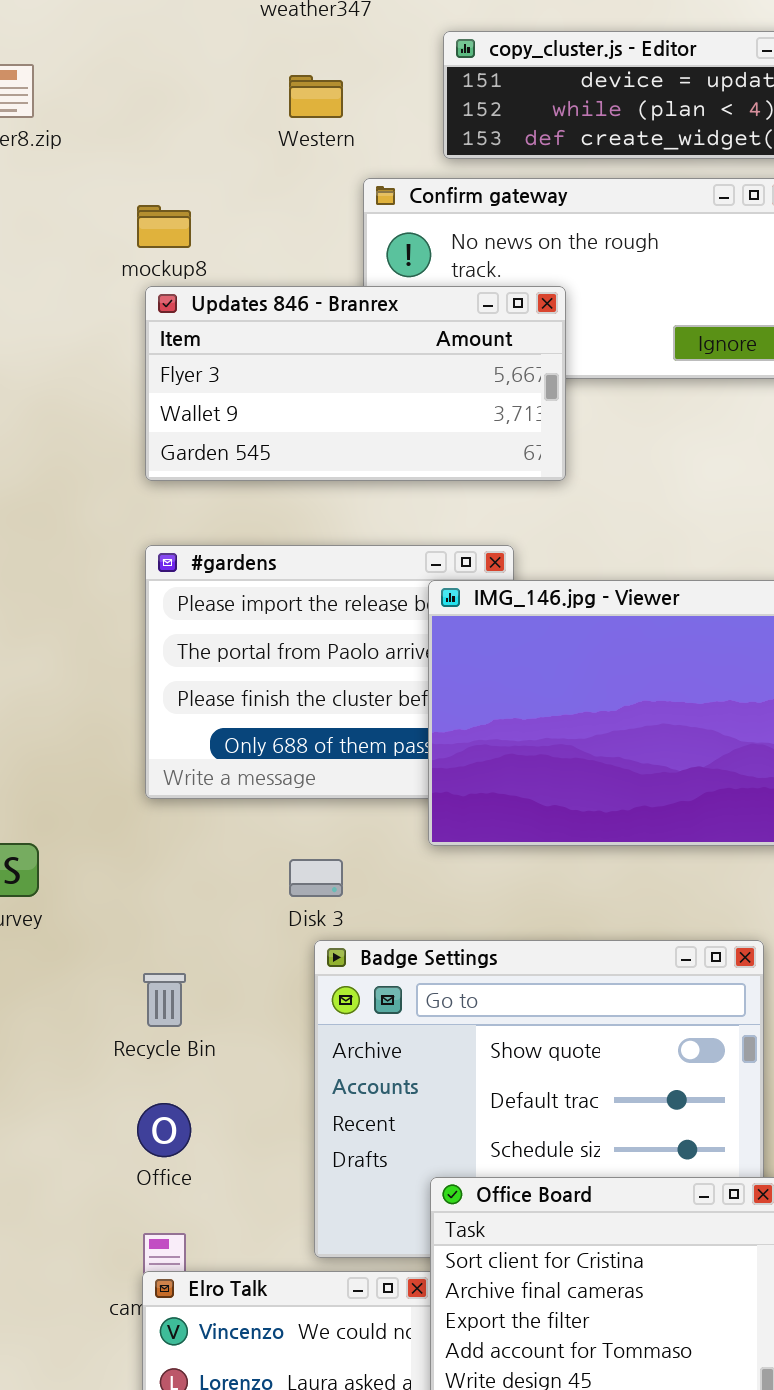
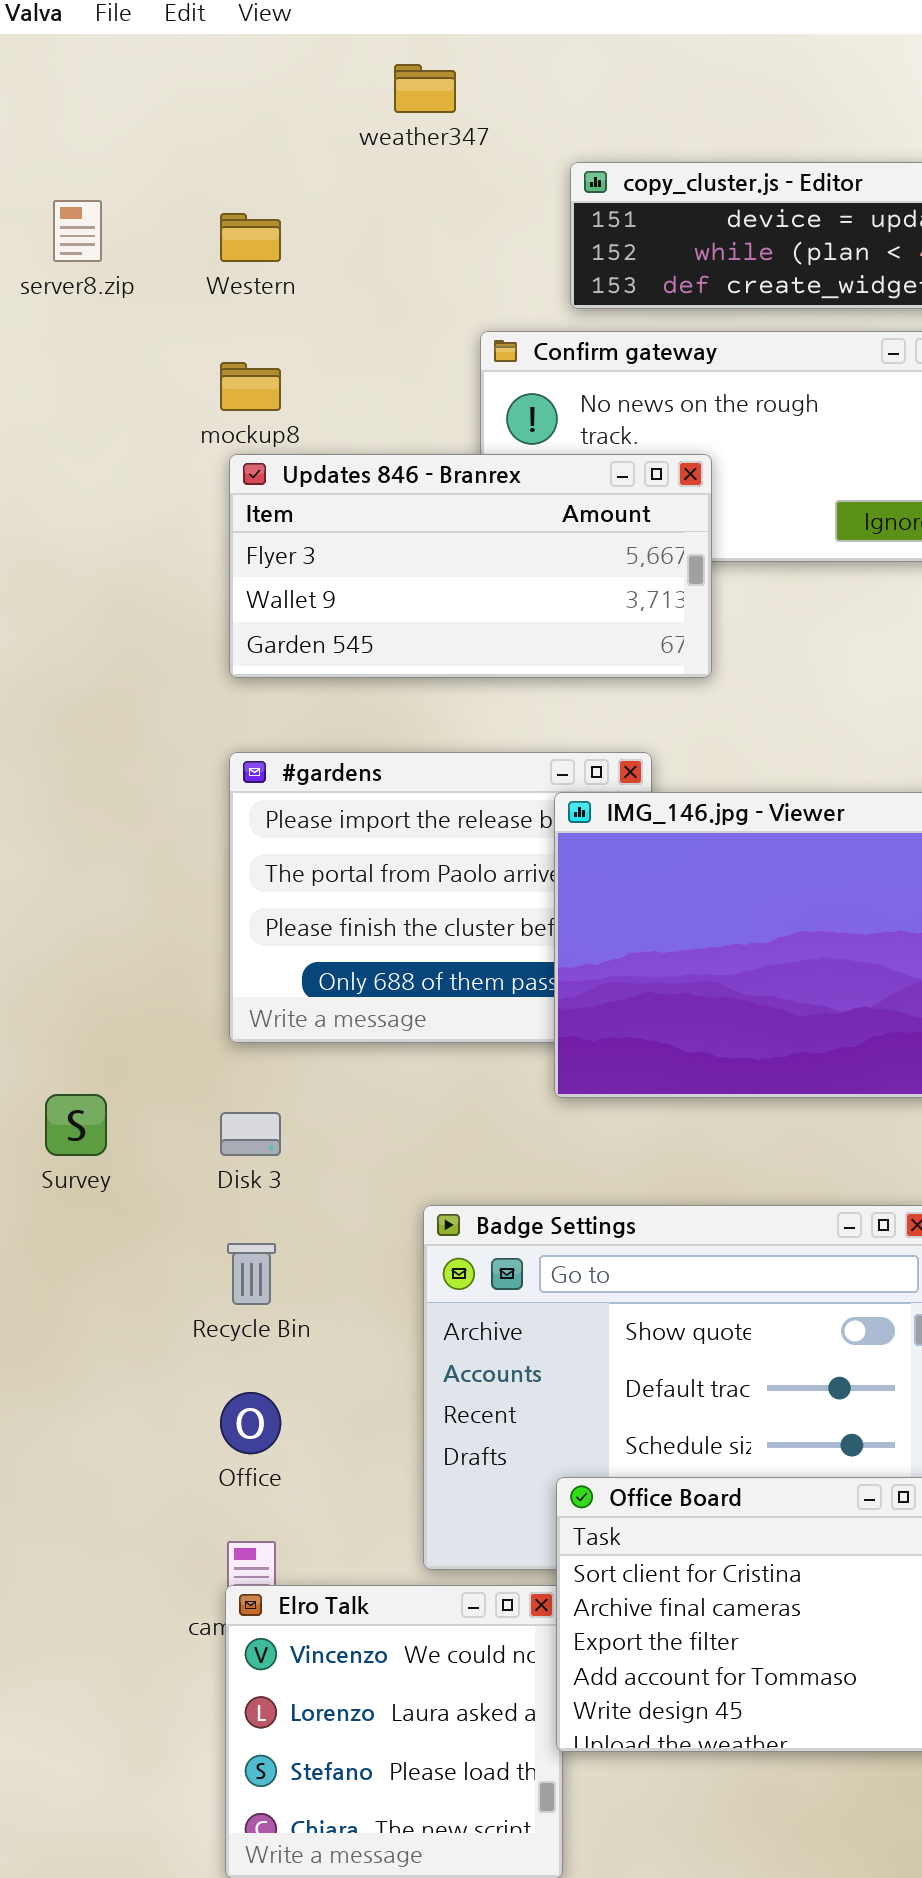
Western: [289,75,343,118] -> [220,213,281,262], moved
Disk 3: [289,859,343,897] -> [220,1112,281,1156], moved

